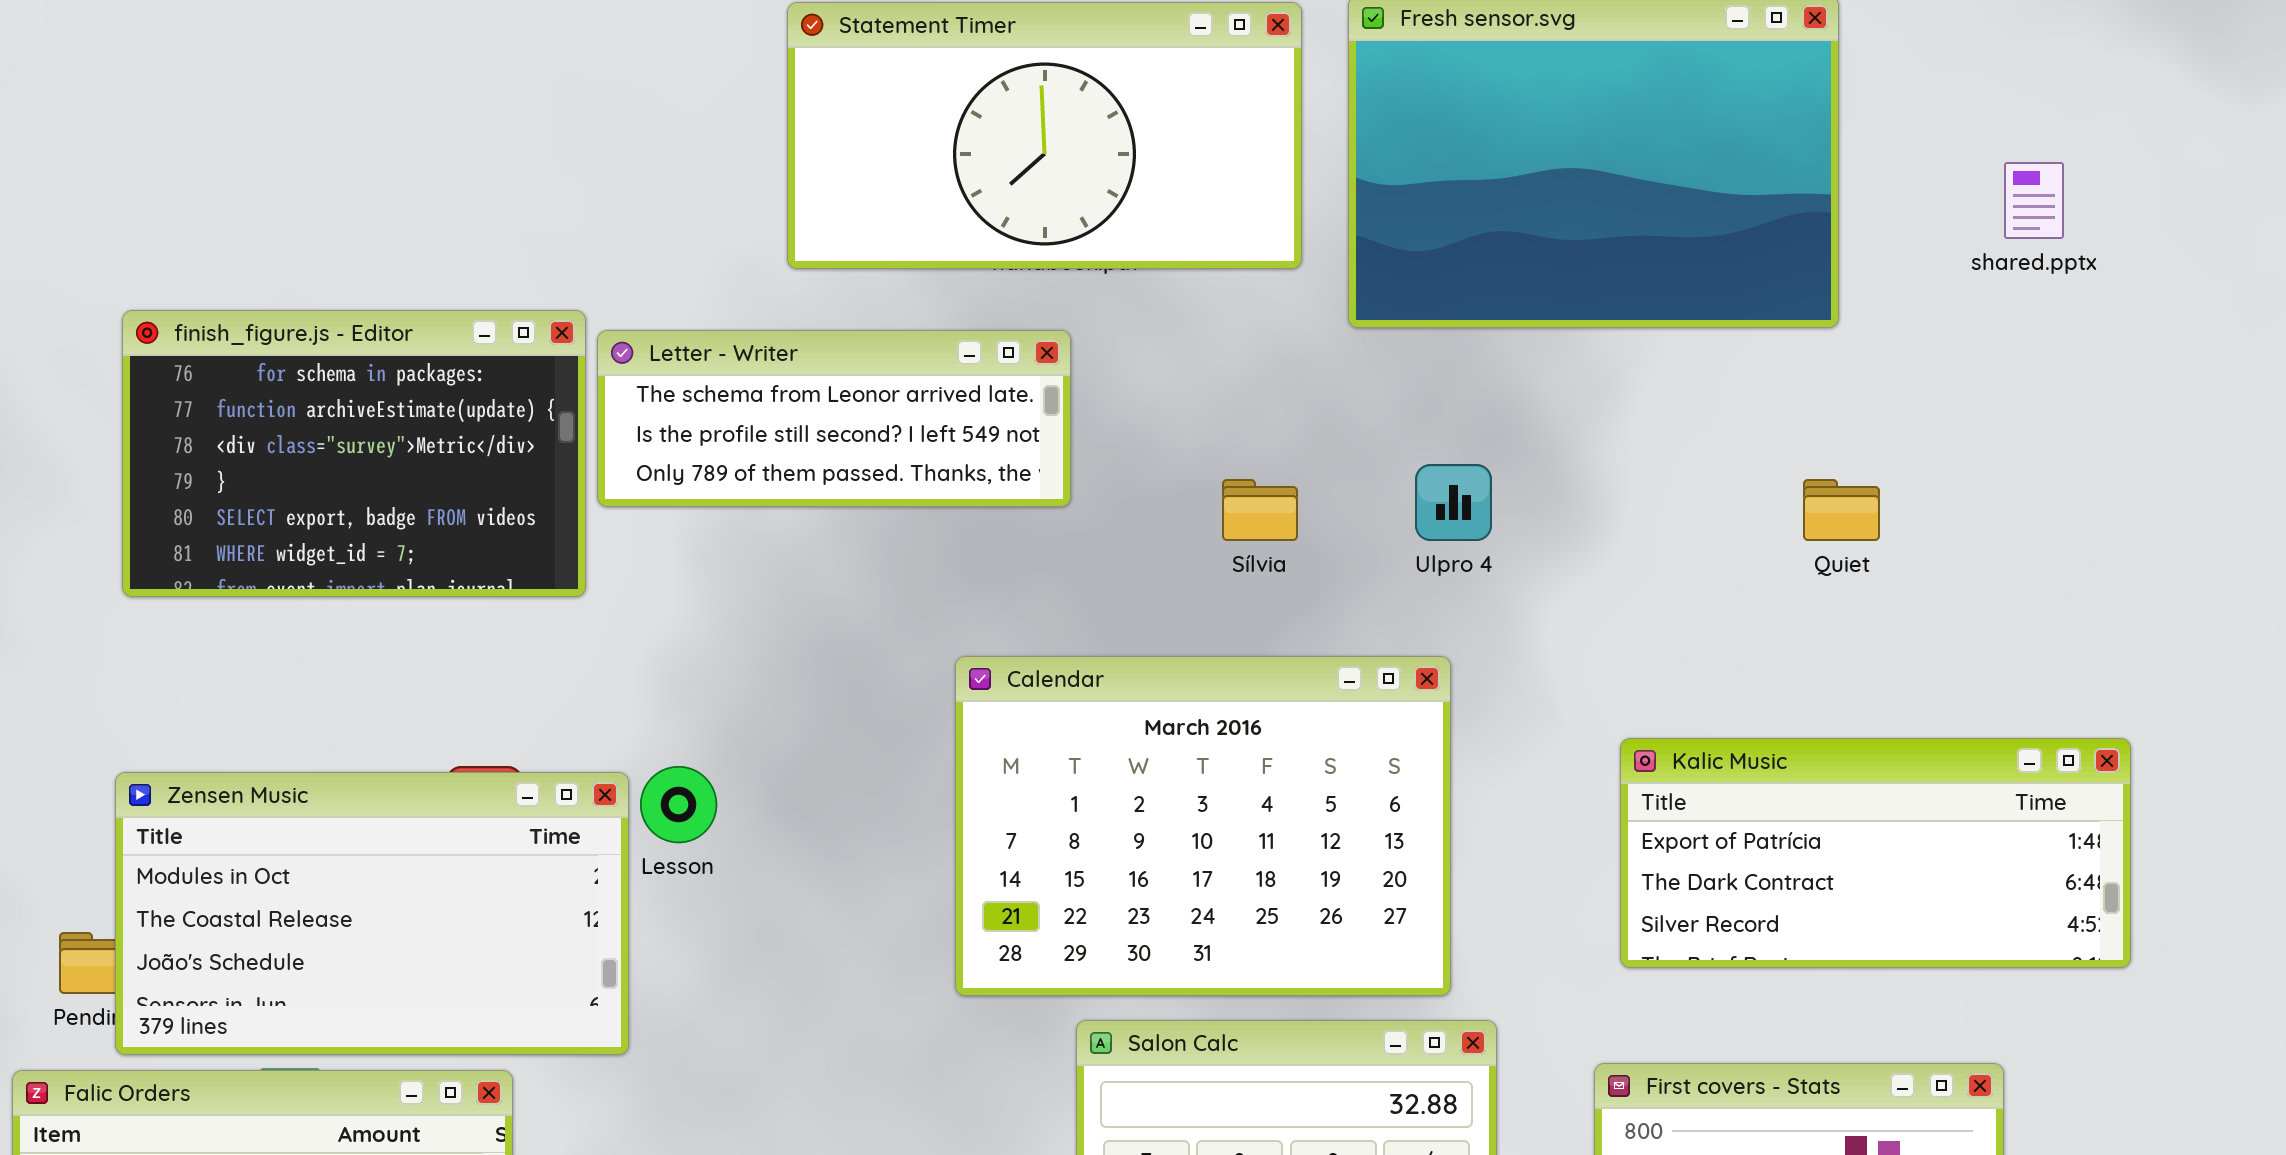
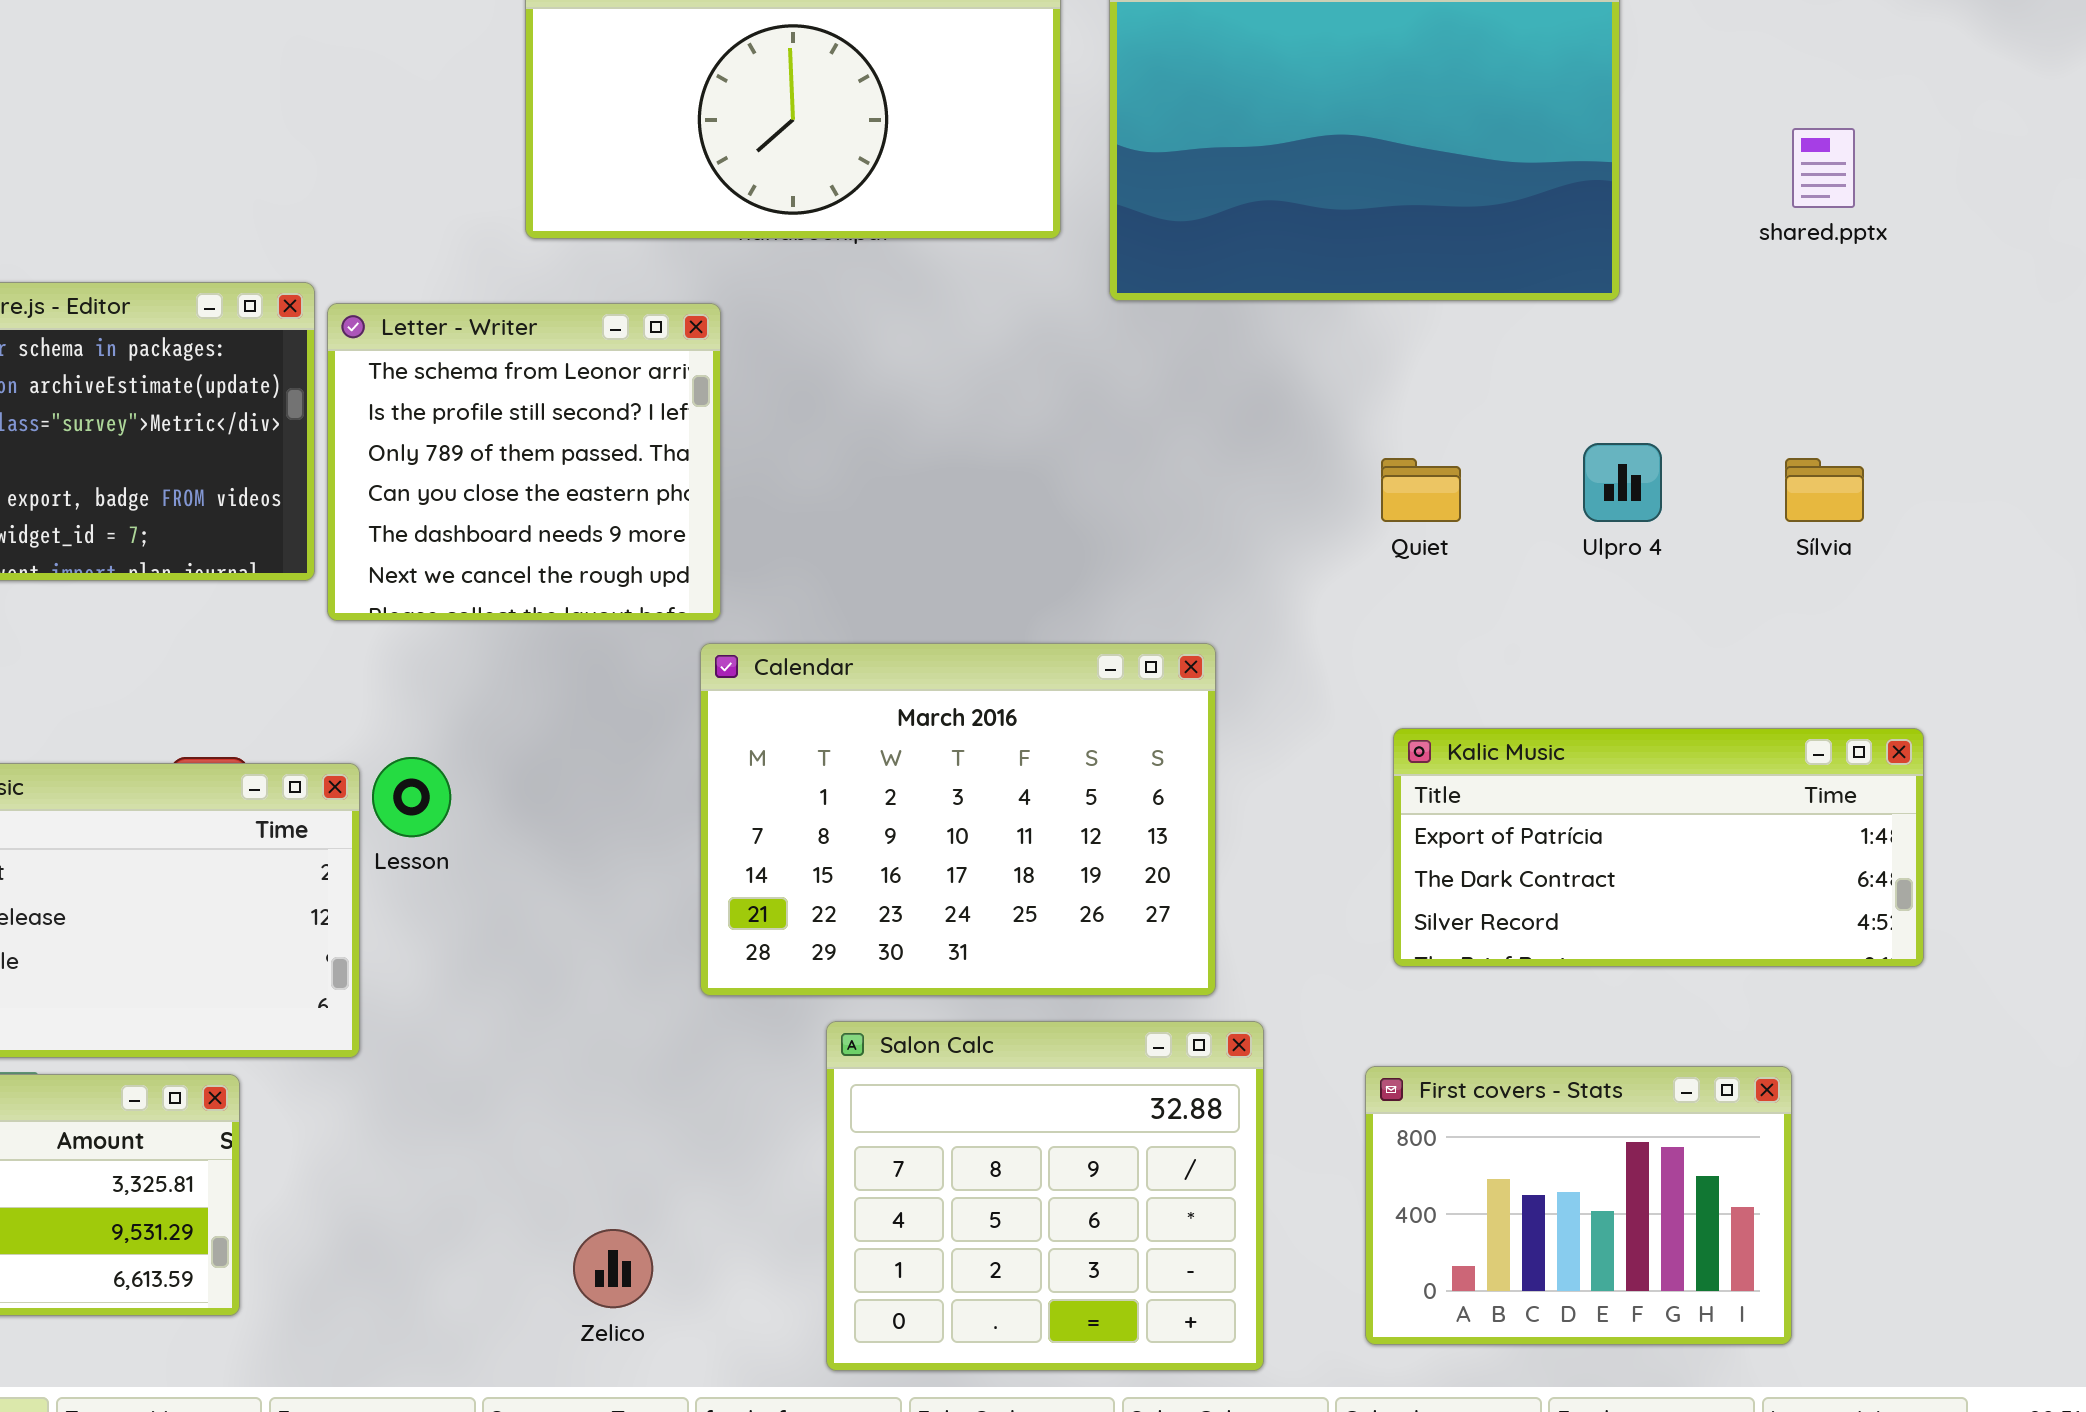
Letter - Writer: [597,330,1071,507] -> [327,303,721,621], resized
Ulpro 4: [1415,464,1492,541] -> [1583,443,1662,522], moved
Sílvia: [1222,479,1298,541] -> [1785,458,1864,522], moved
Quiet: [1803,479,1880,541] -> [1381,458,1461,522], moved

